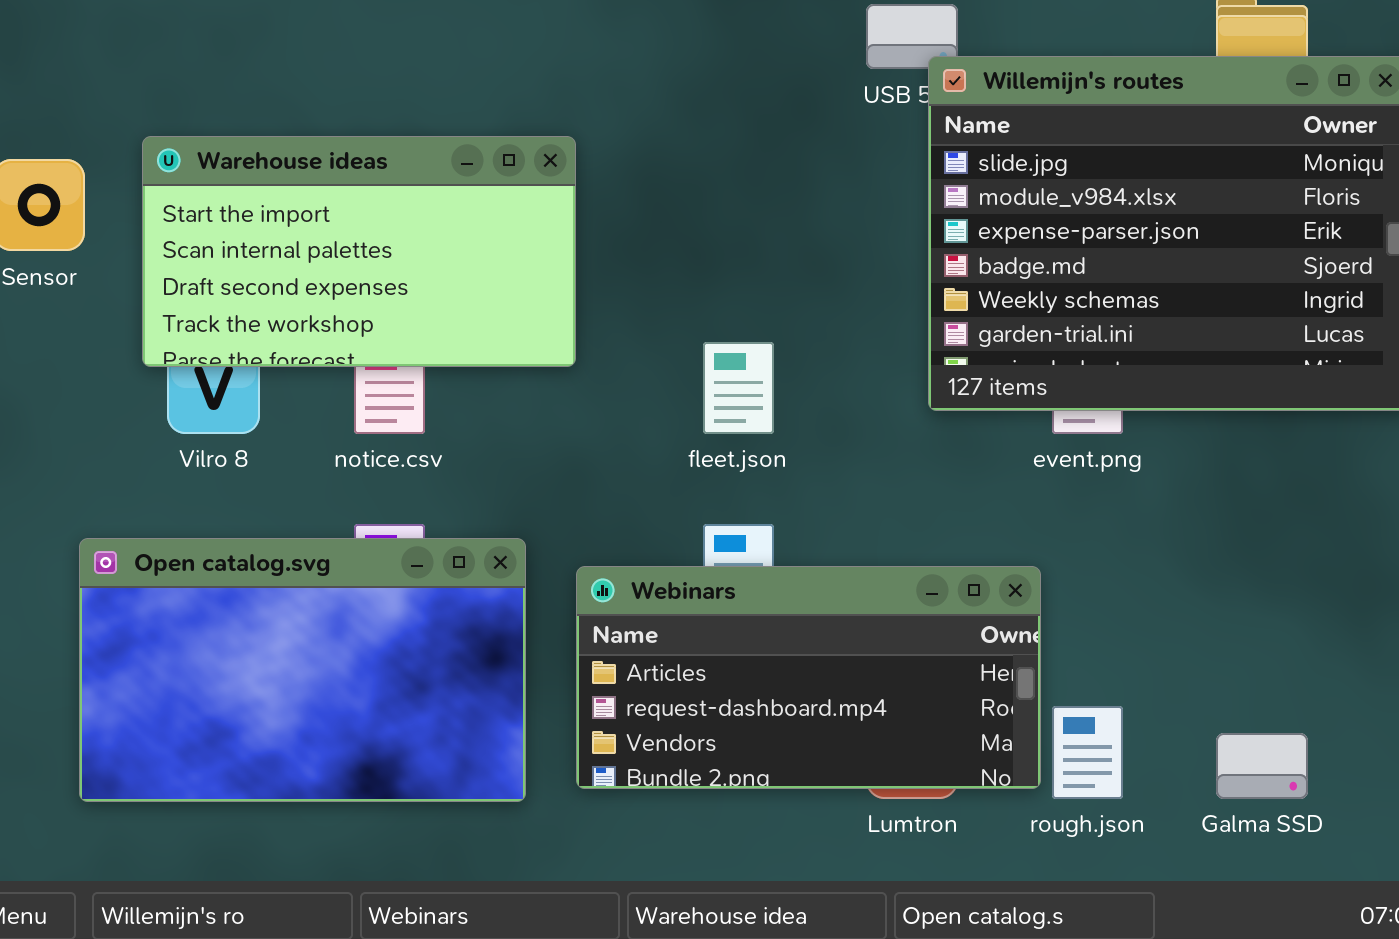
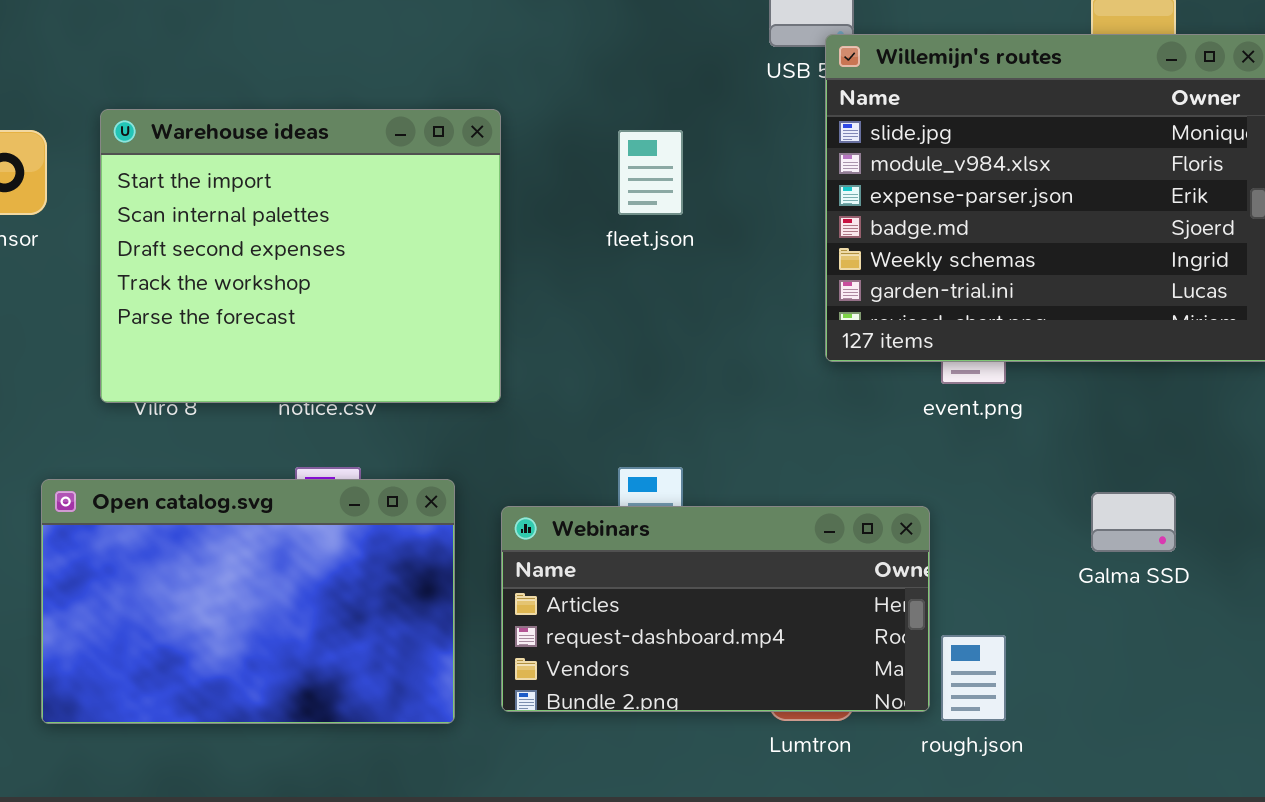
Warehouse ideas: [142,136,576,367] -> [100,109,501,403], resized
fleet.json: [703,342,774,434] -> [618,130,683,215], moved
Galma SSD: [1216,733,1308,799] -> [1091,492,1176,552], moved

